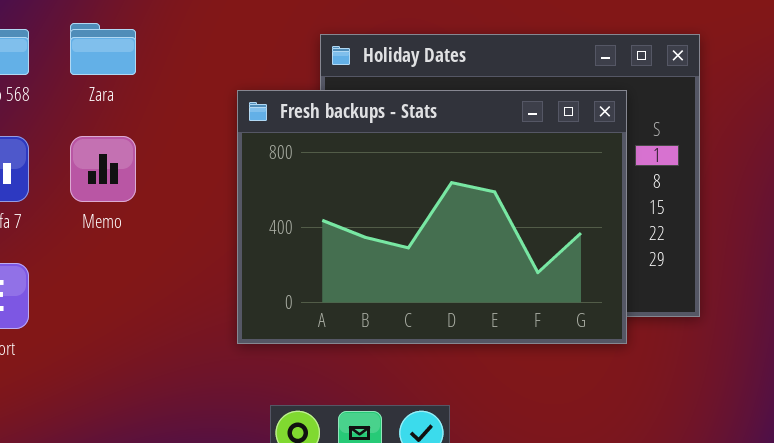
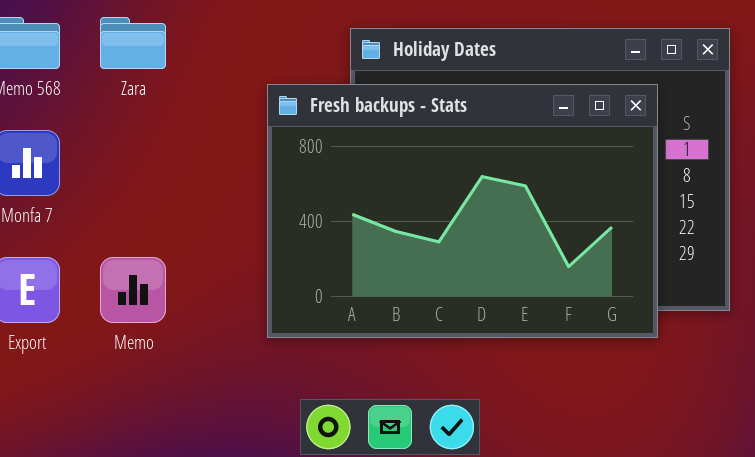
Memo: [70,136,136,202] -> [100,257,166,323], moved

